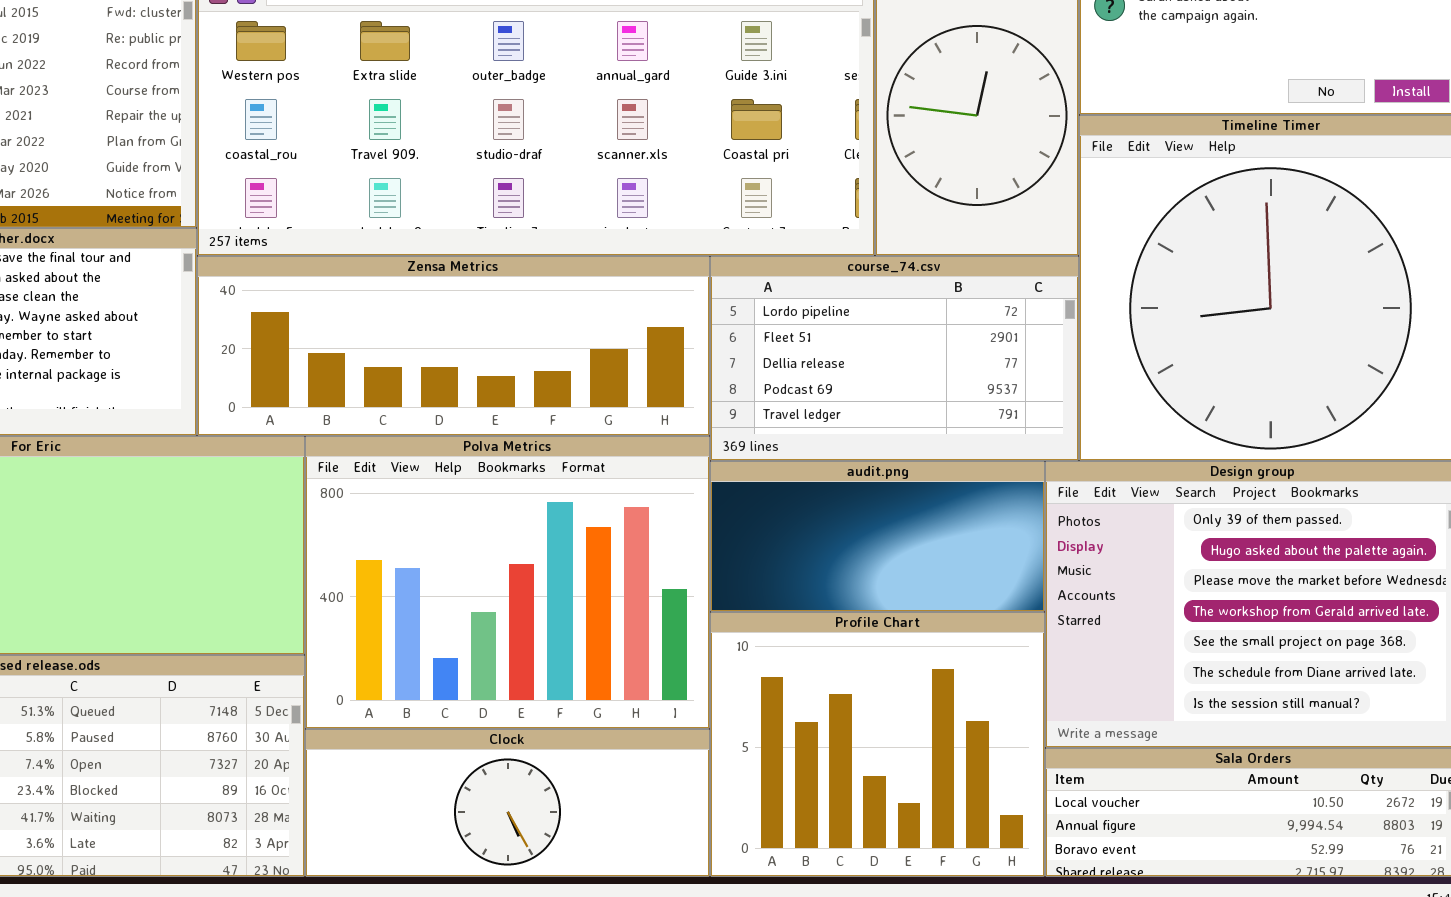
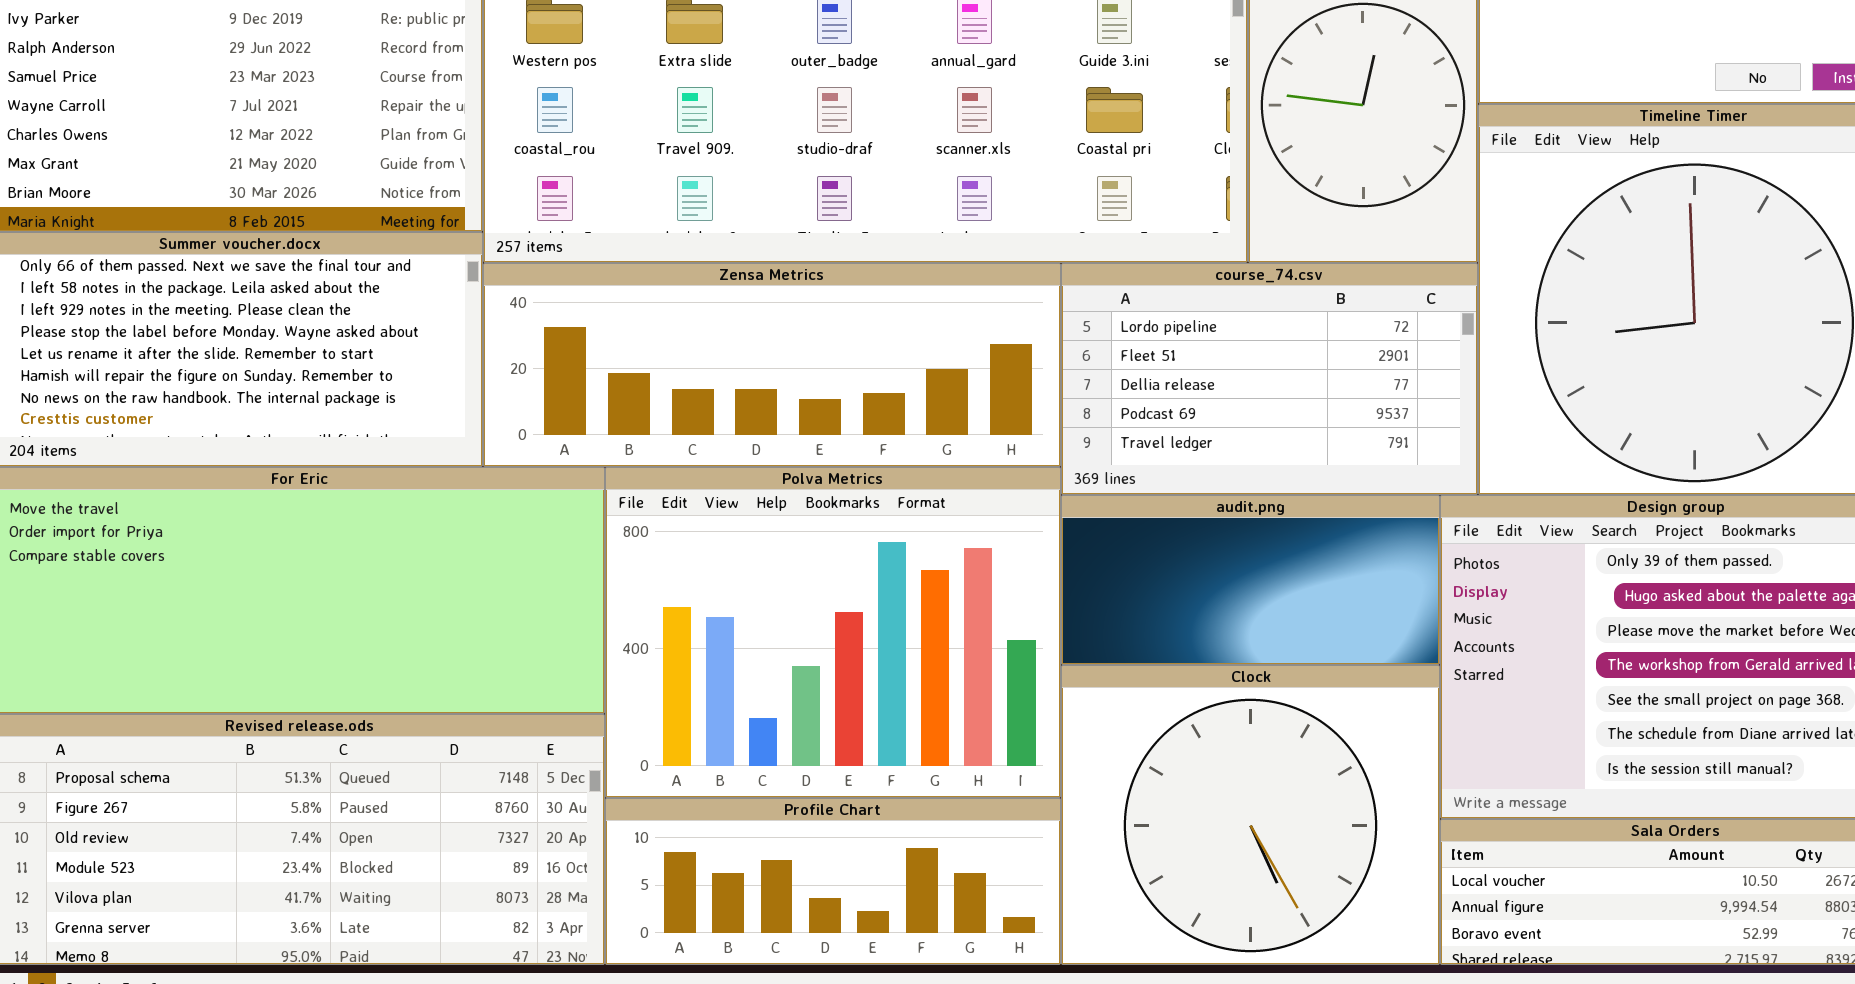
Profile Chart: [710,612,1045,877] -> [605,798,1061,965], moved, resized
Clock: [305,729,710,877] -> [1061,665,1440,965], moved, resized

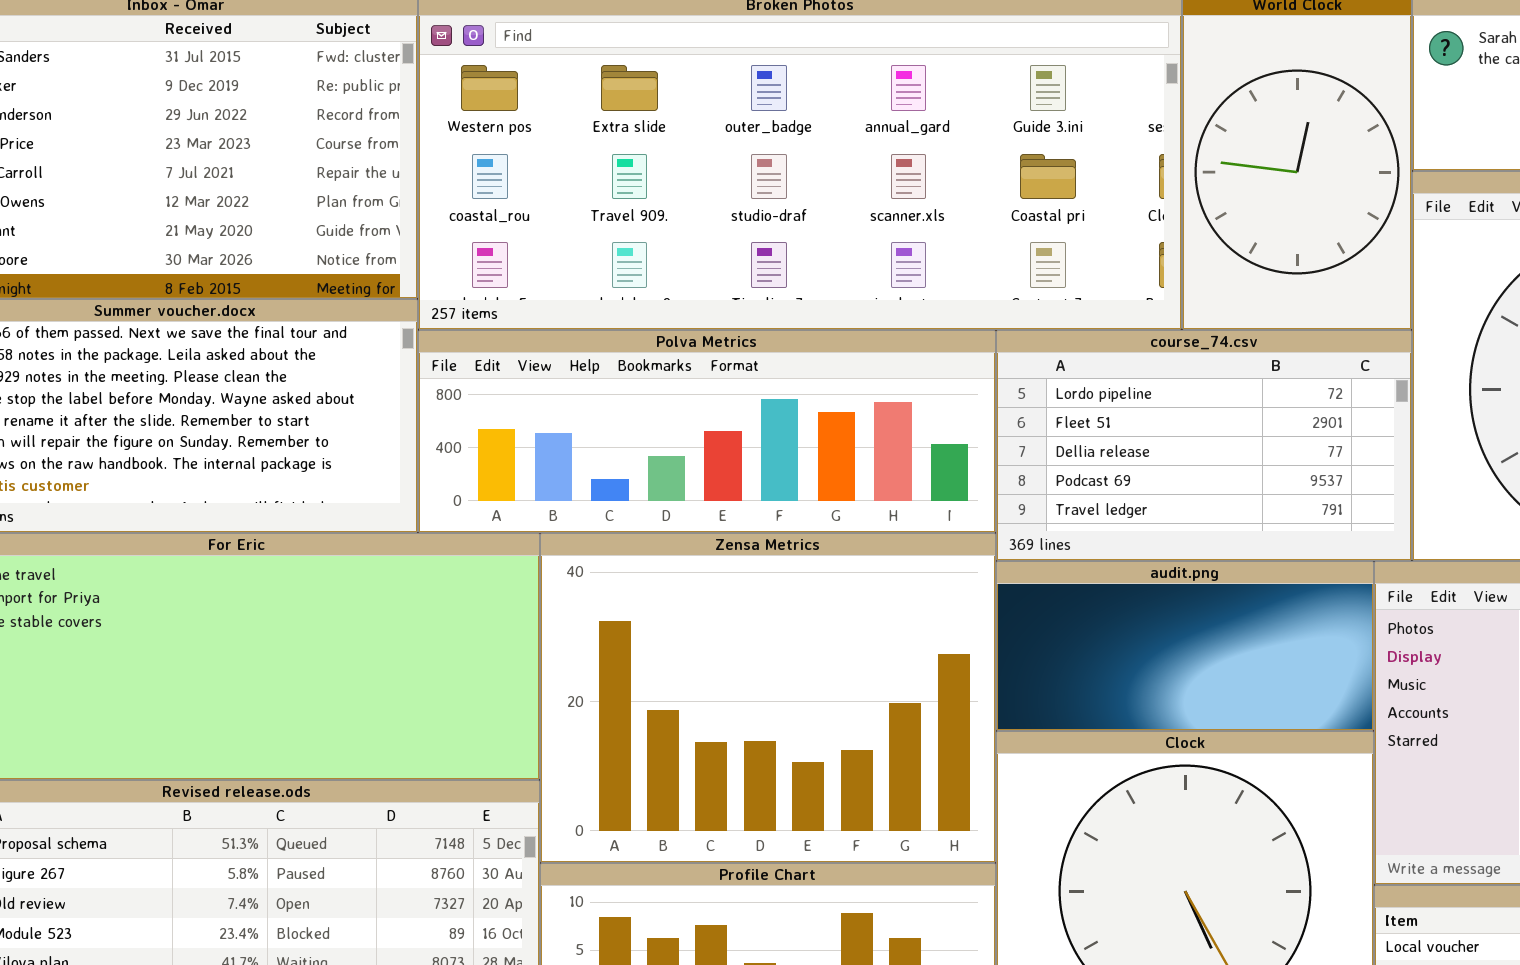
Zensa Metrics: [483,263,1061,467] -> [540,533,996,863], moved, resized
Polva Metrics: [605,467,1061,798] -> [418,330,996,533], moved, resized

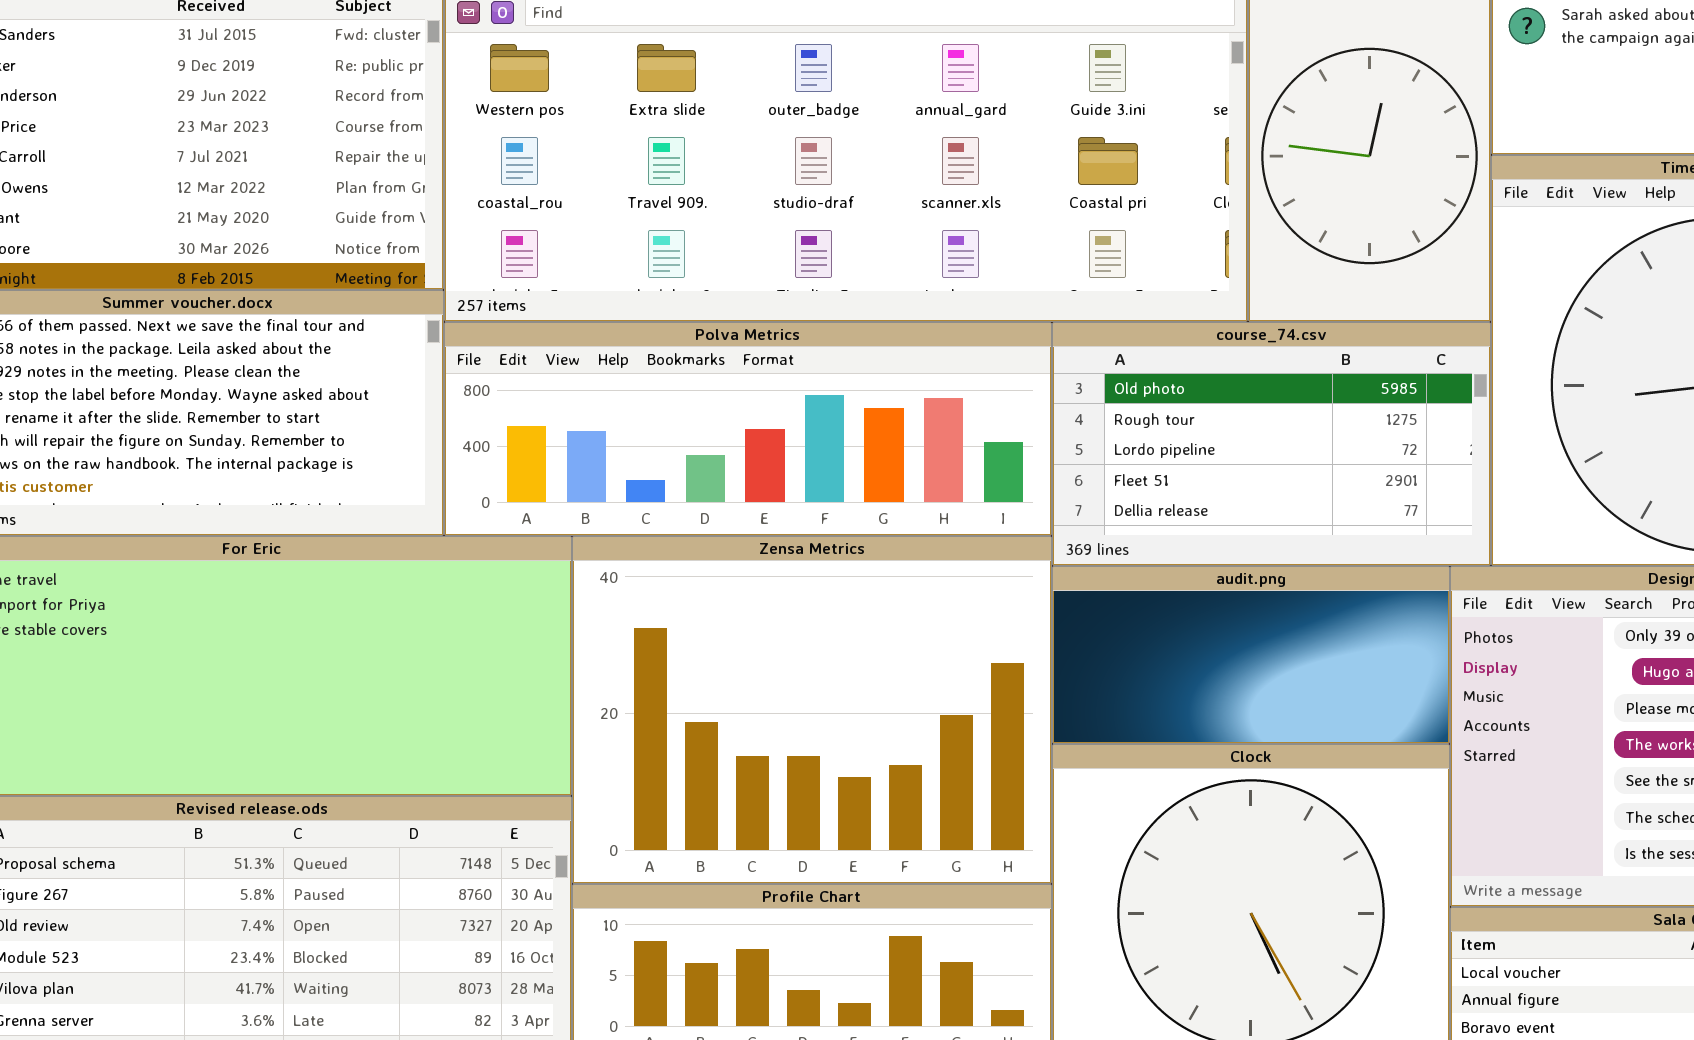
course_74.csv: [996,330,1412,561] -> [1052,322,1491,566], scrolled up 2 rows

